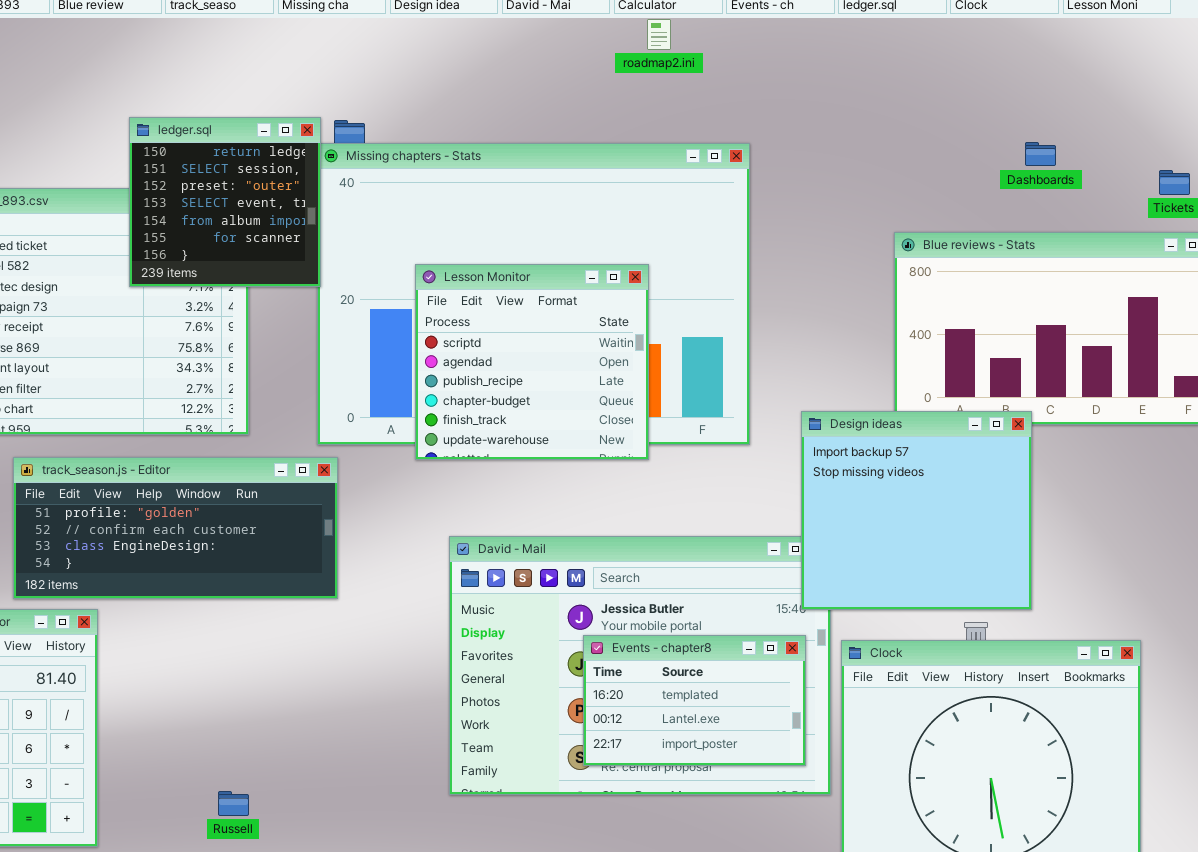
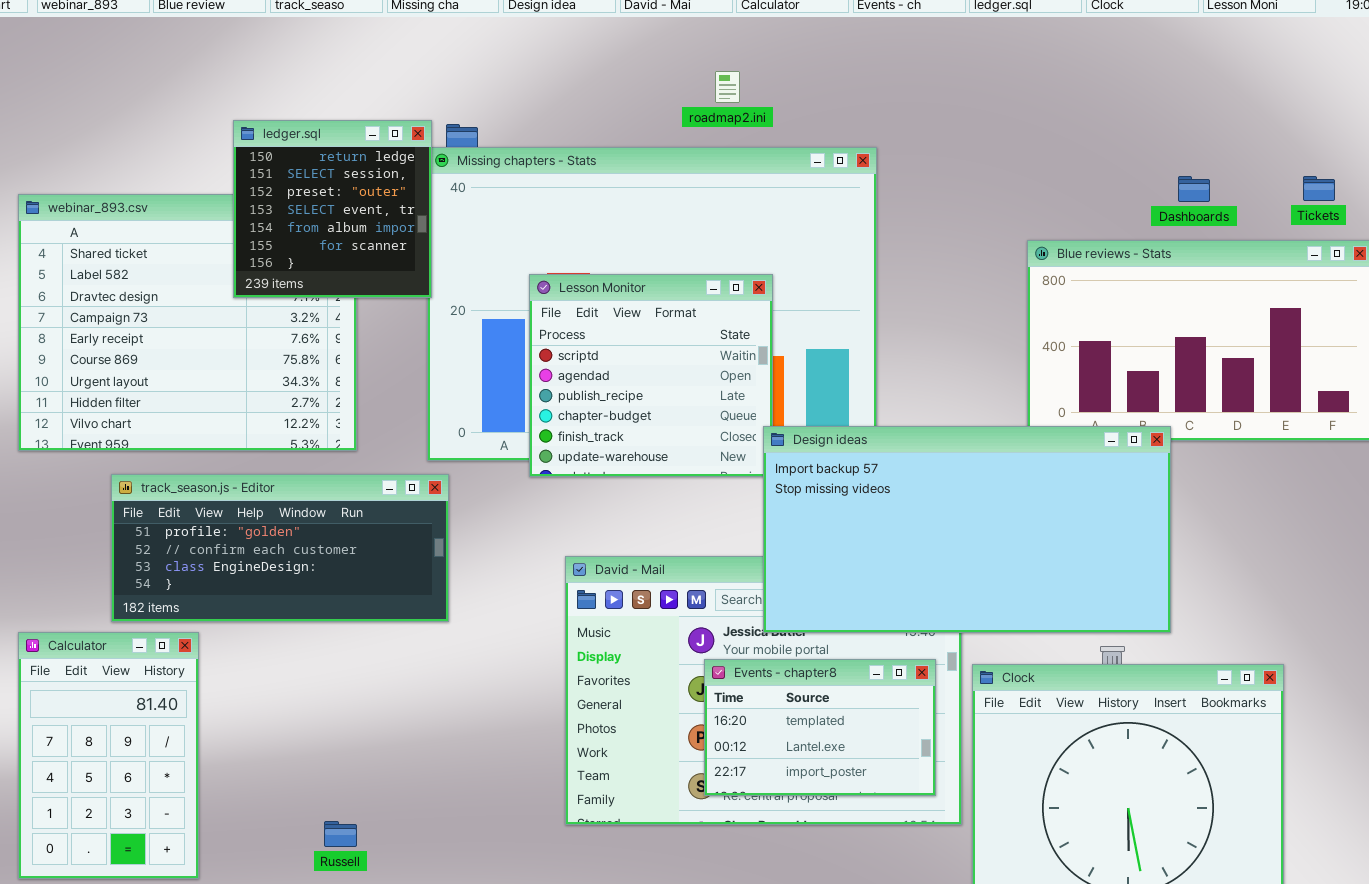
roadmap2.ini: [647,19,671,50] -> [715,71,740,103], moved
Dashboards: [1025,142,1056,166] -> [1178,176,1210,202], moved
Design ideas: [801,411,1032,610] -> [763,426,1171,633], resized

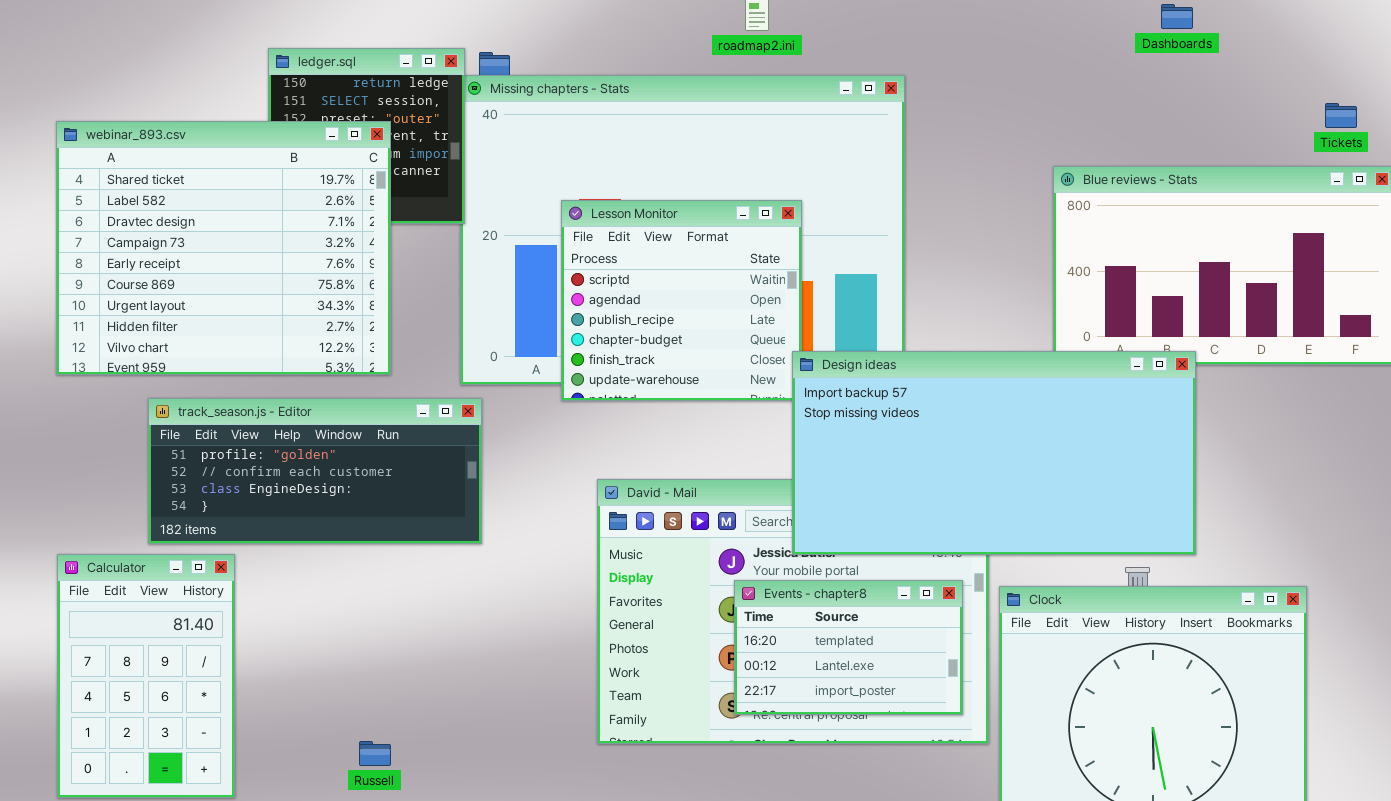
Dashboards: [1178,176,1210,202] -> [1161,4,1193,29], moved
webinar_893.csv: [18,194,357,451] -> [56,121,391,375], raised

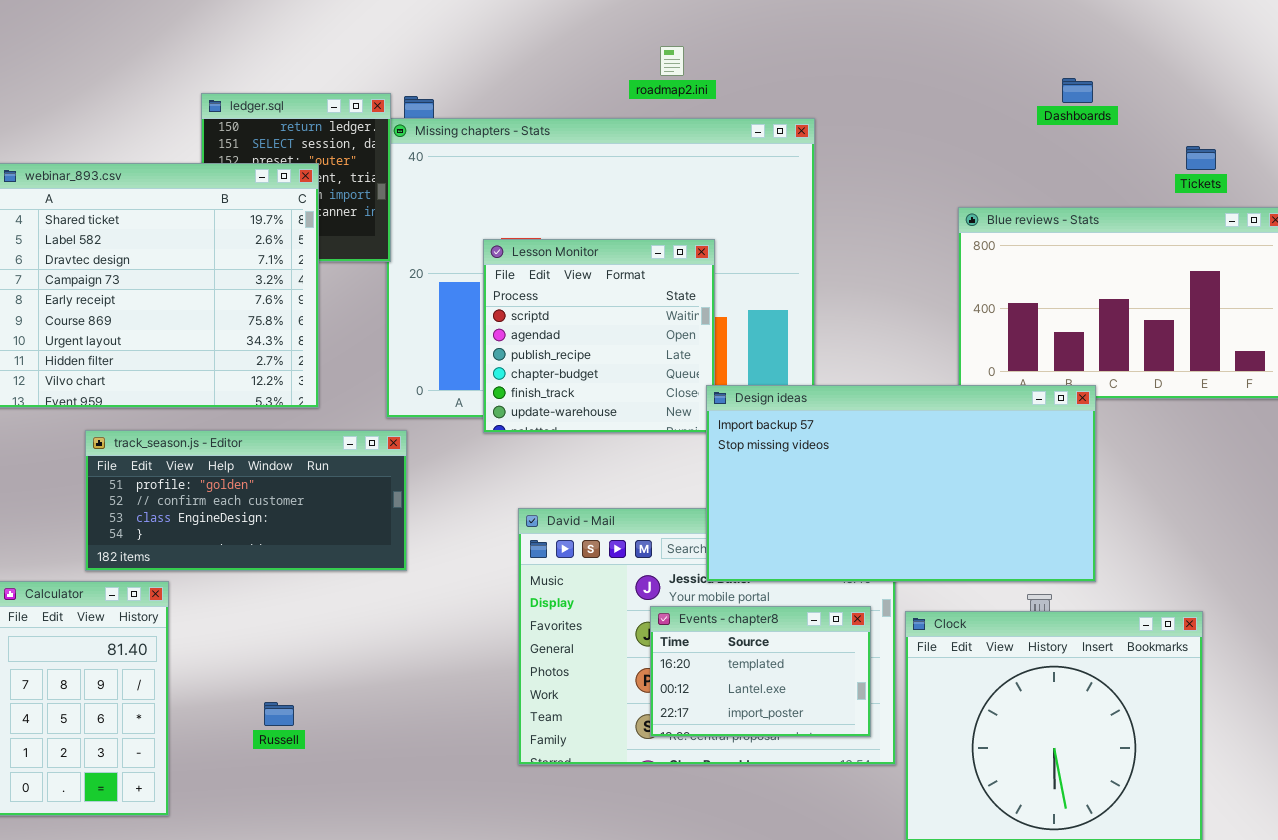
Dashboards: [1161,4,1193,29] -> [1062,78,1093,103], moved
Tickets: [1325,103,1357,128] -> [1186,146,1216,170], moved
Russell: [359,741,391,766] -> [264,702,294,726], moved

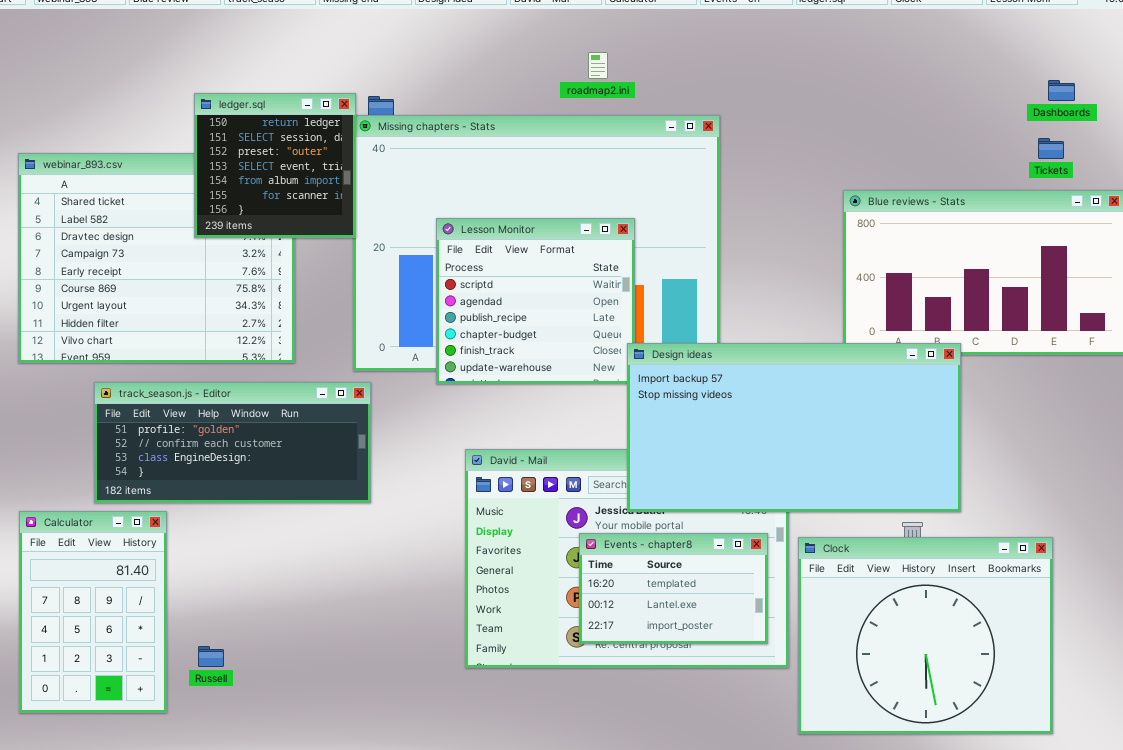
Dashboards: [1062,78,1093,103] -> [1048,80,1075,101], moved
ledger.sql: [201,93,391,262] -> [194,93,356,238], raised
Russell: [264,702,294,726] -> [198,646,224,667], moved

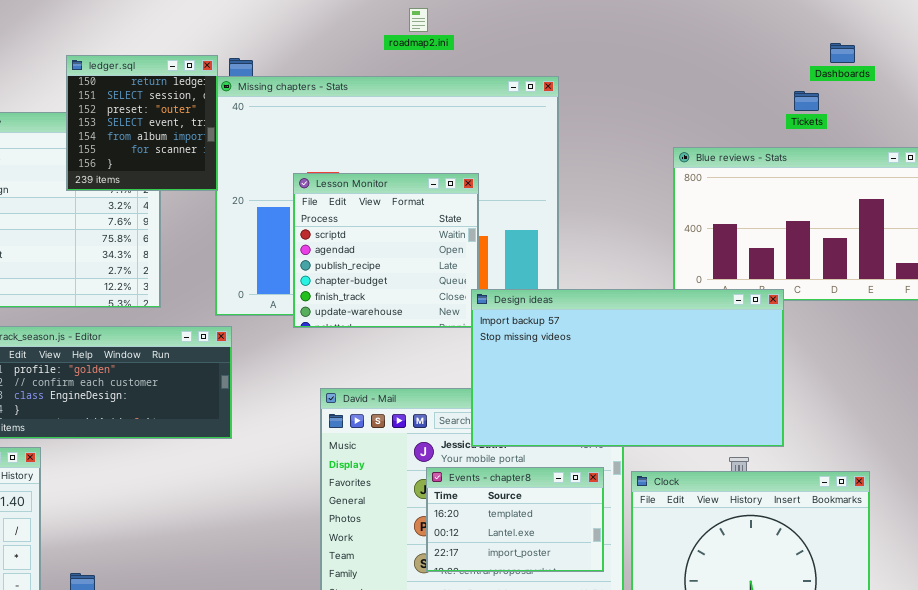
roadmap2.ini: [588,52,608,79] -> [409,8,428,32], moved
Dashboards: [1048,80,1075,101] -> [830,43,855,63], moved
Tickets: [1038,138,1064,159] -> [794,91,819,111], moved

